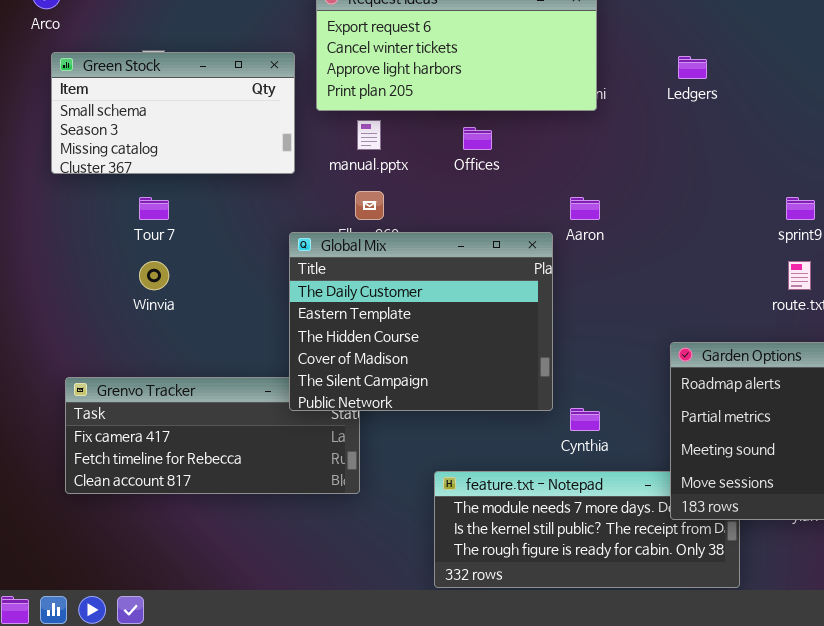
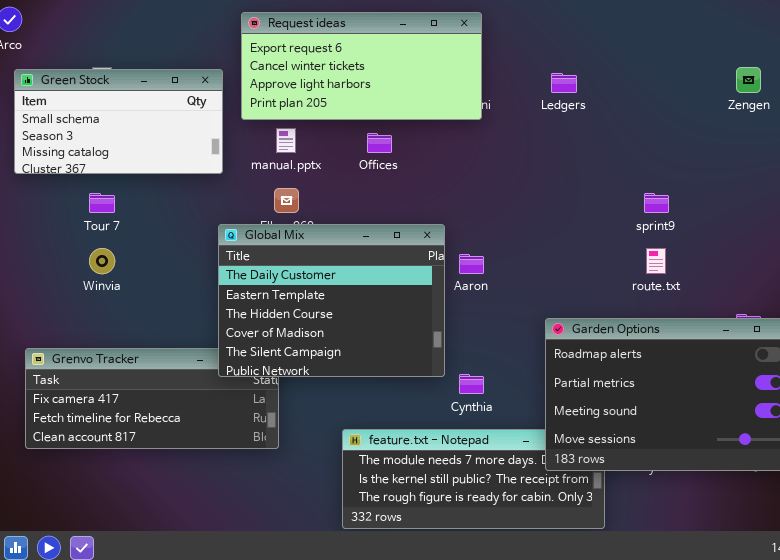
Aaron: [570,197,600,220] -> [459,254,484,274], moved

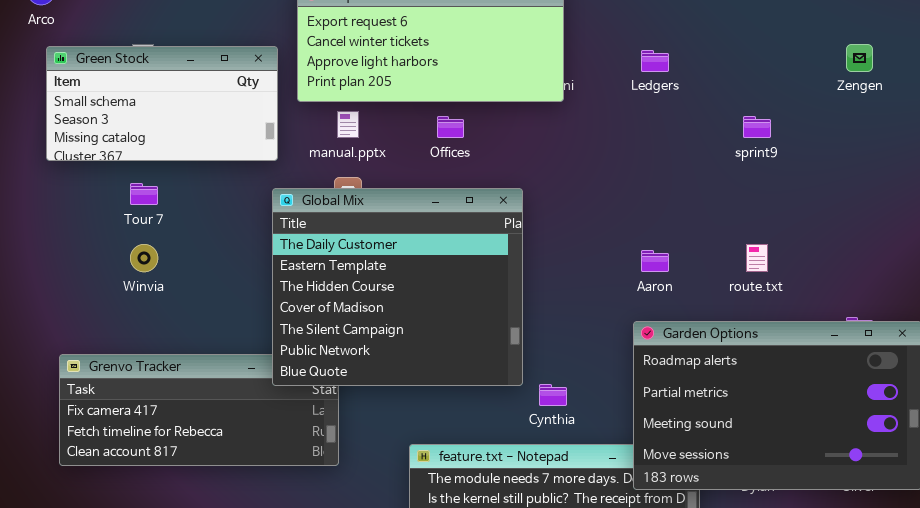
sprint9: [644,193,669,213] -> [743,116,771,138], moved
Global Mix: [218,224,445,377] -> [272,188,523,386], resized
Aaron: [459,254,484,274] -> [641,250,669,272], moved

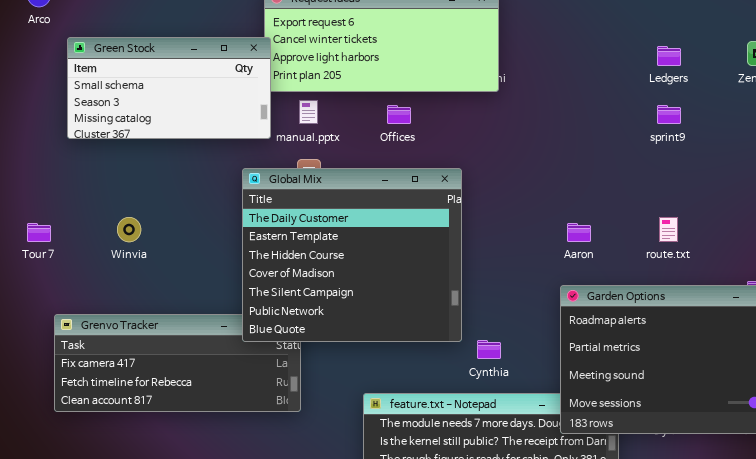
Green Stock: [46,46,278,161] -> [67,37,271,139], moved
Ledgers: [641,50,669,72] -> [657,46,681,66], moved
Tour 7: [130,183,158,205] -> [27,223,51,242], moved

